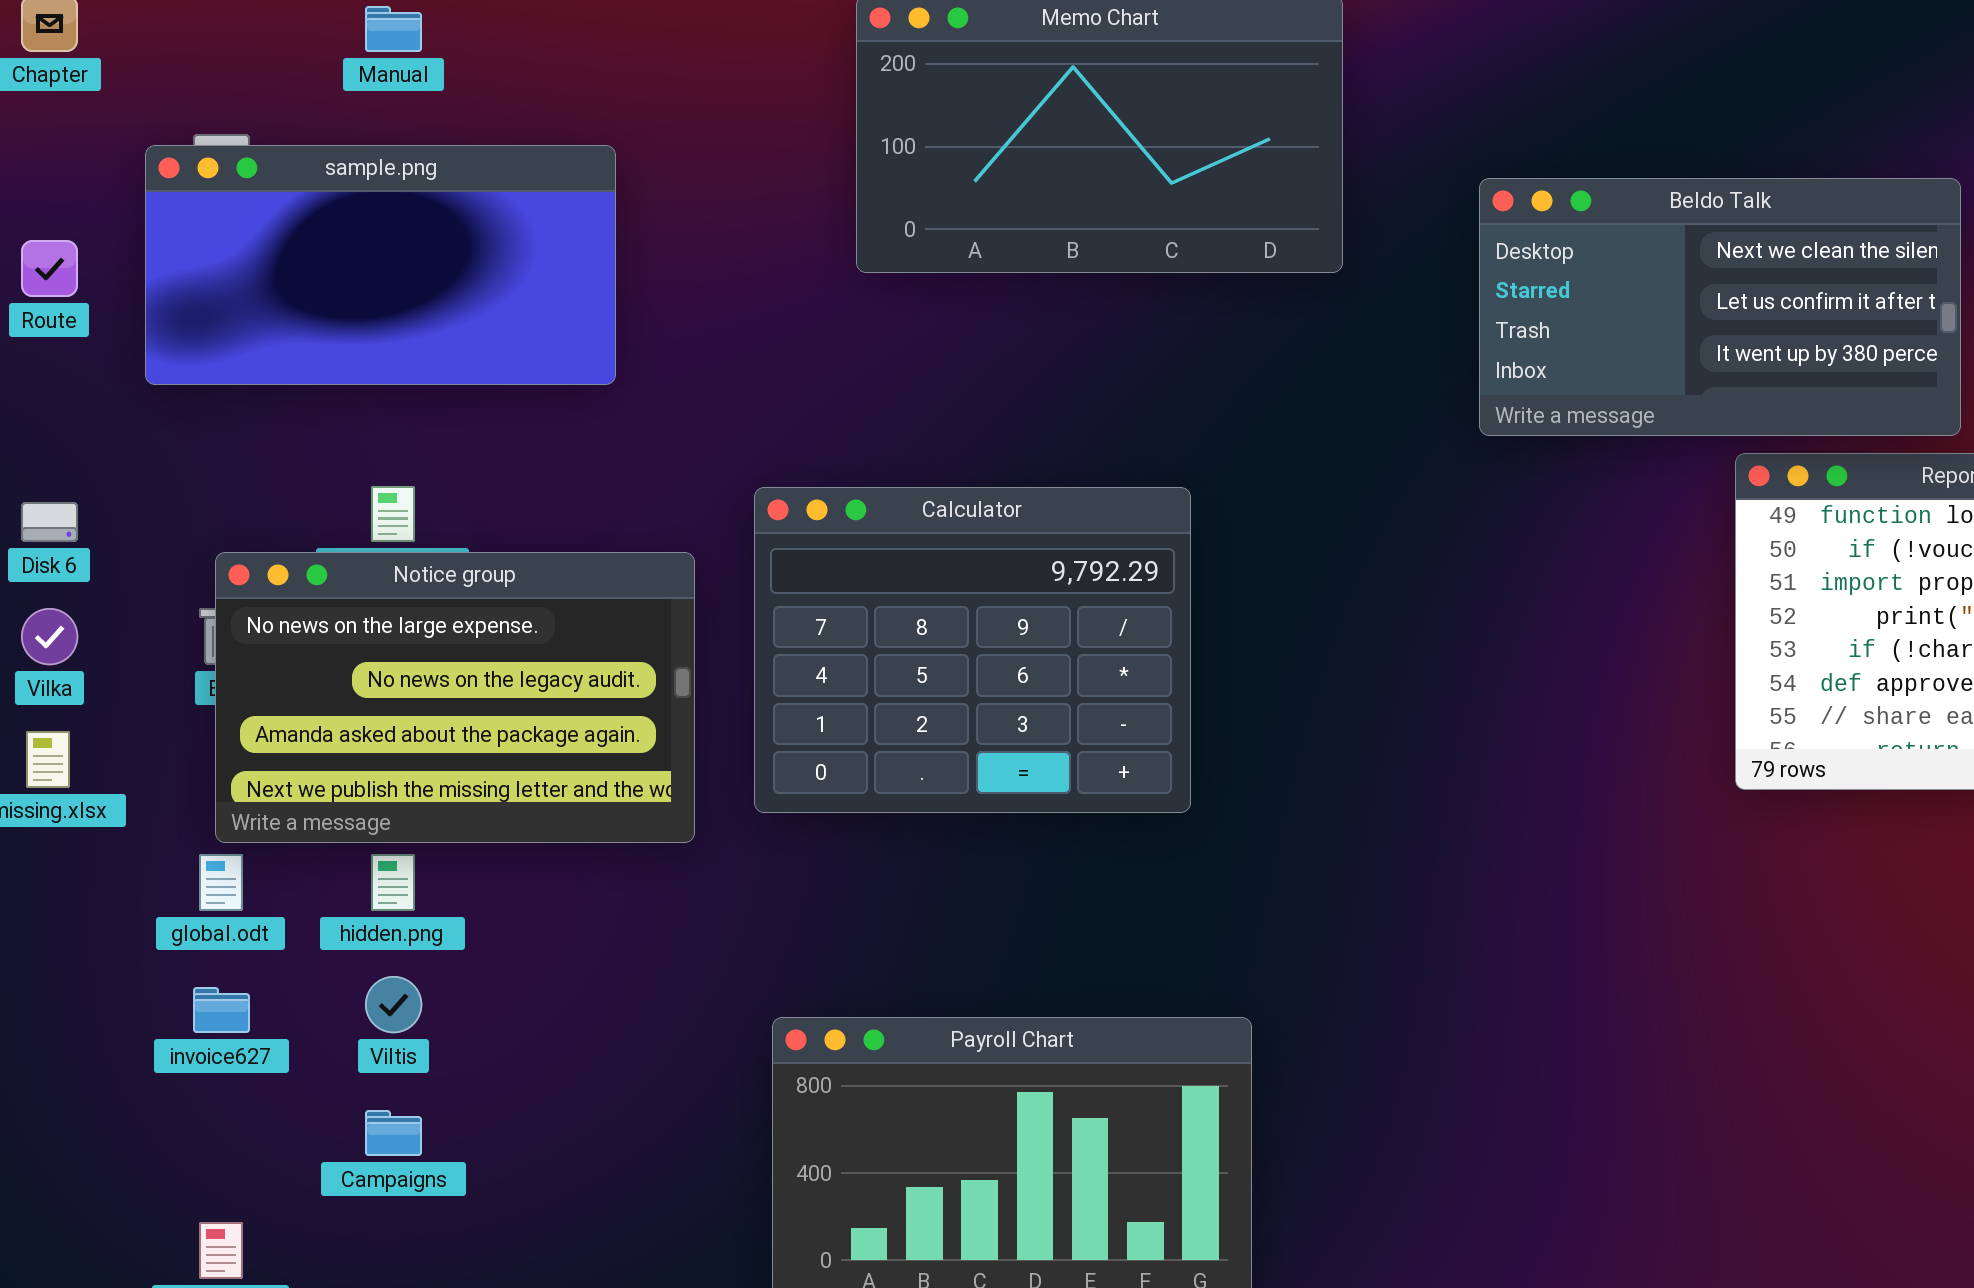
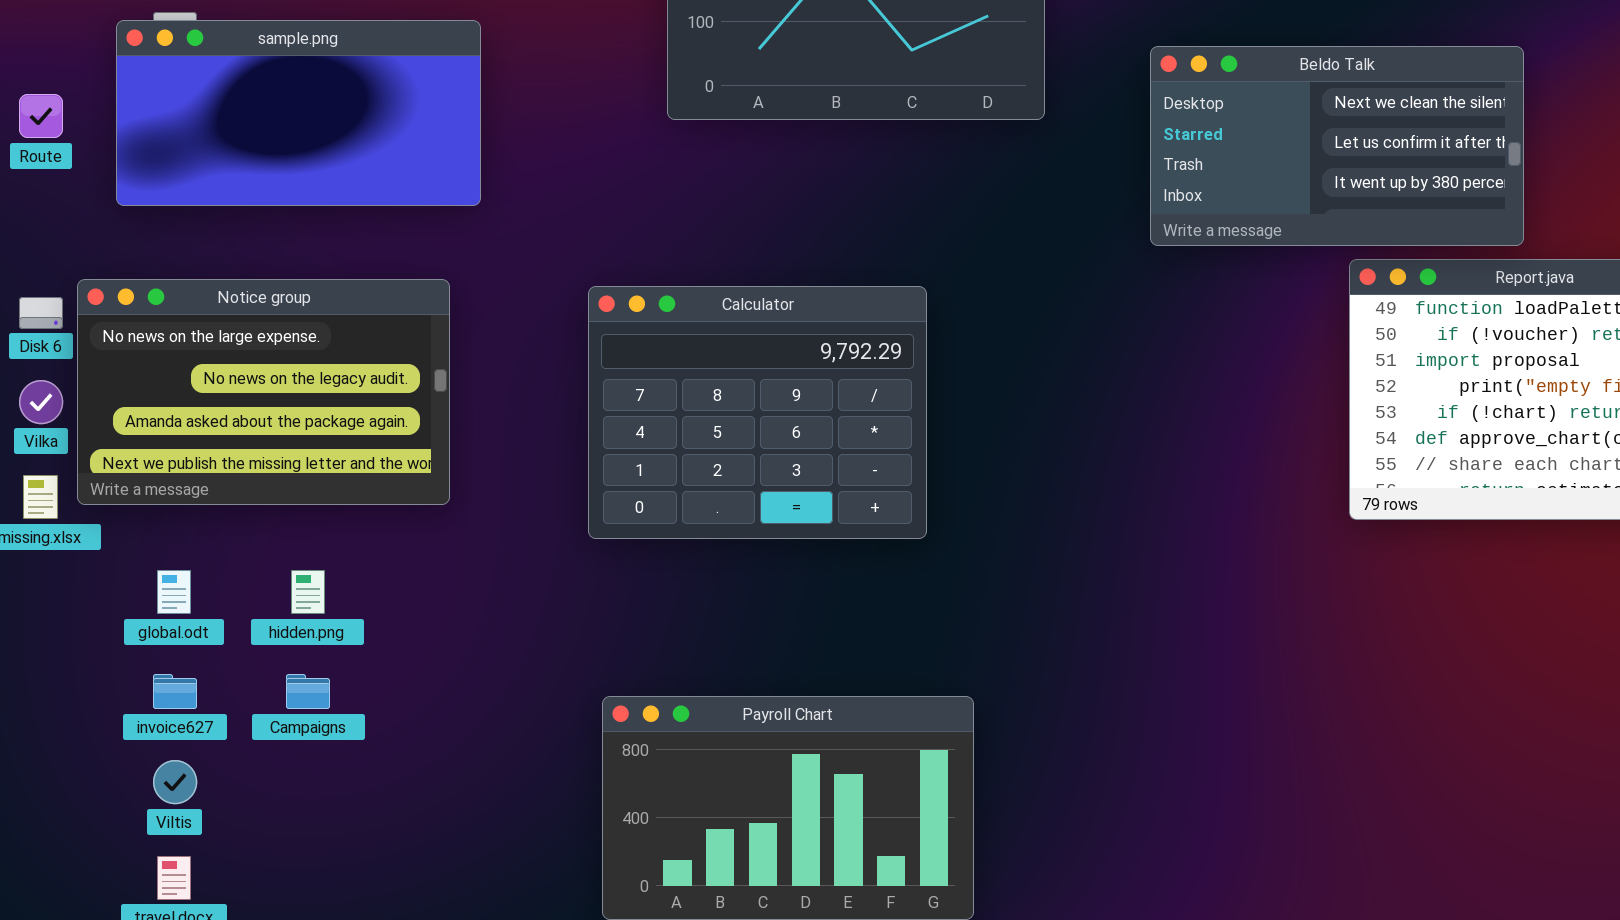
Notice group: [215,552,695,843] -> [77,279,450,505], moved
Viltis: [365,976,422,1033] -> [153,760,197,804], moved
Campaigns: [365,1110,422,1156] -> [286,674,330,709], moved

